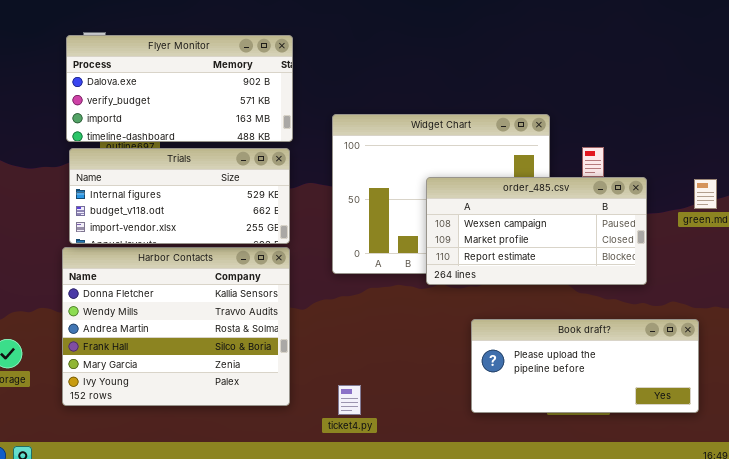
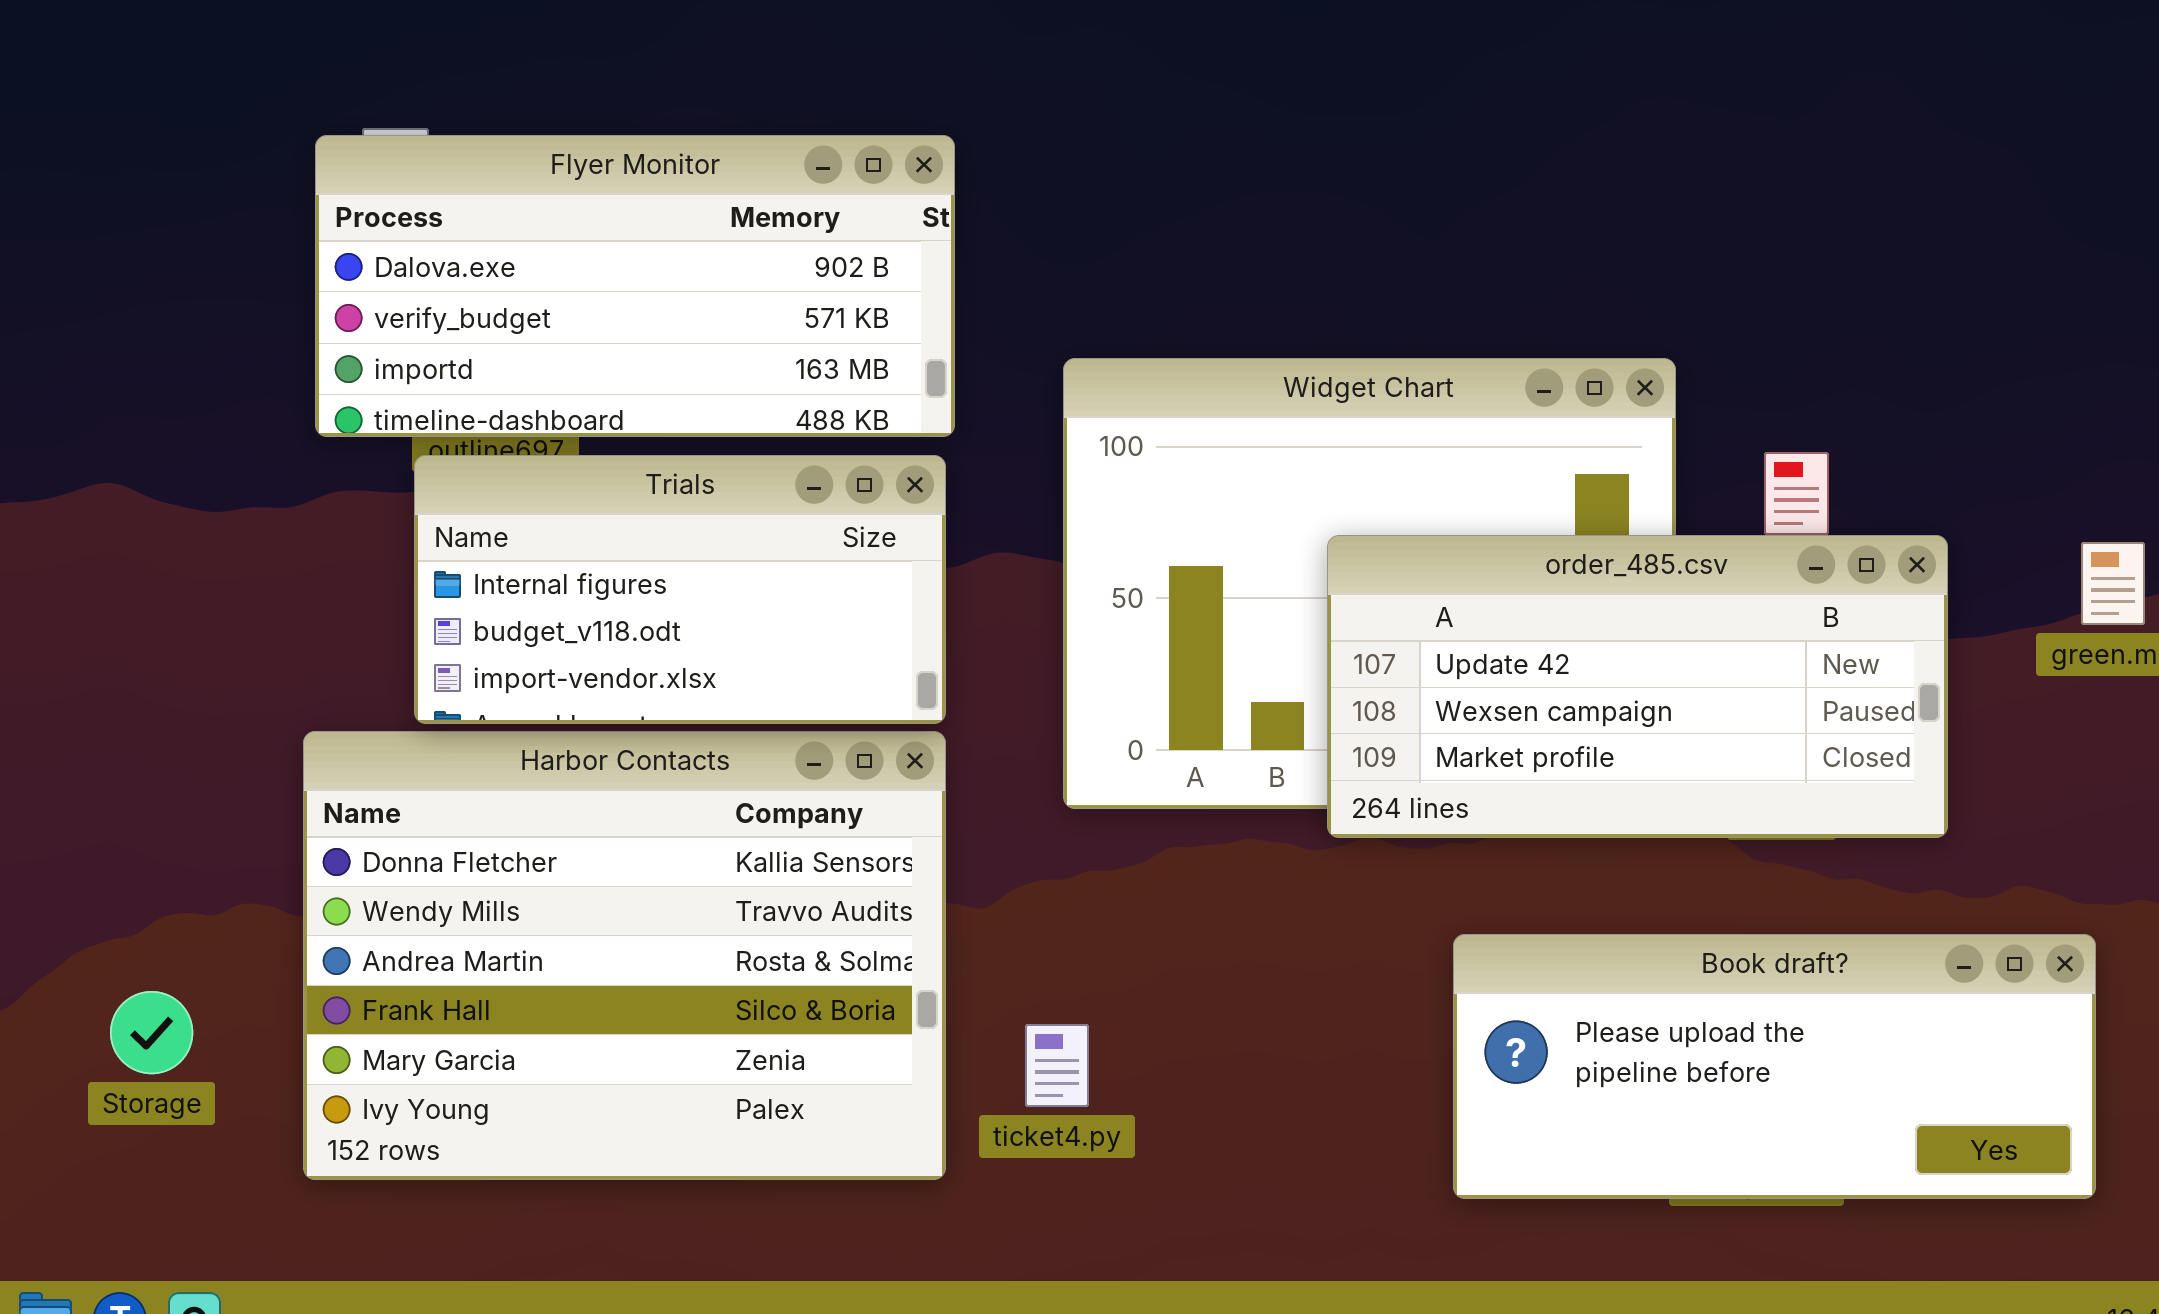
Trials: [69,148,290,244] -> [414,455,946,724], resized
order_485.csv: [426,177,647,285] -> [1327,535,1948,838], scrolled up 1 row
ticket4.py: [338,385,361,415] -> [1025,1024,1089,1107], moved

